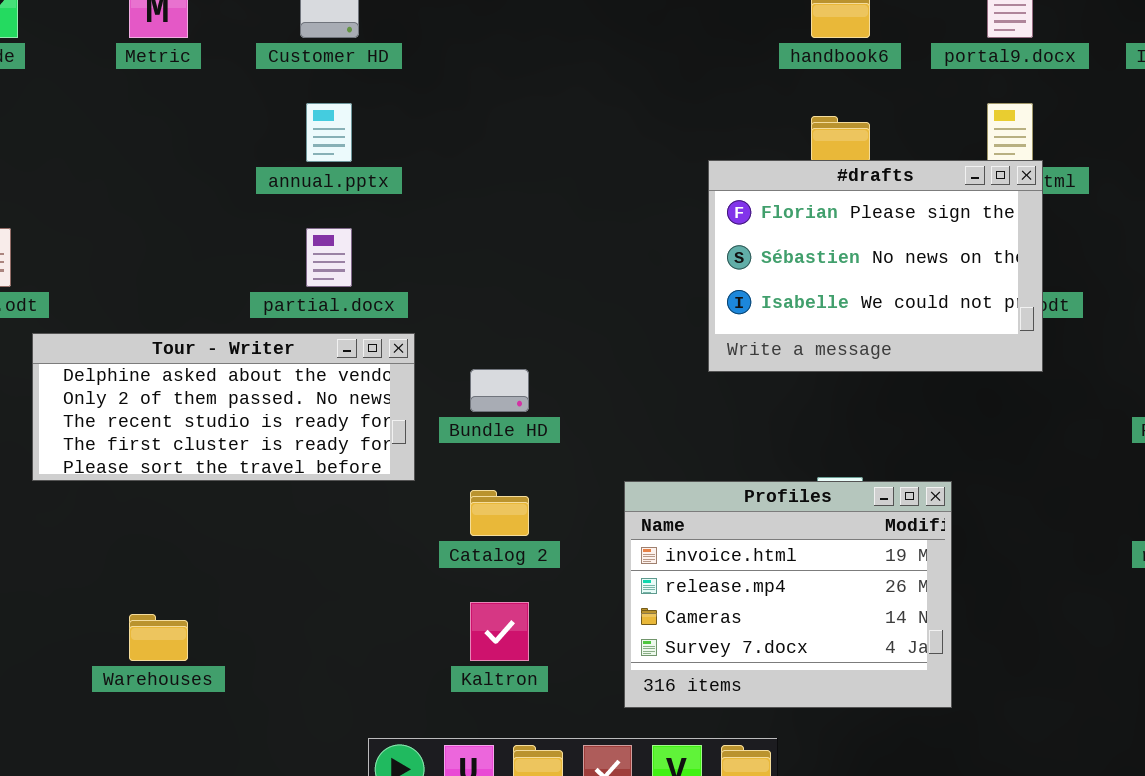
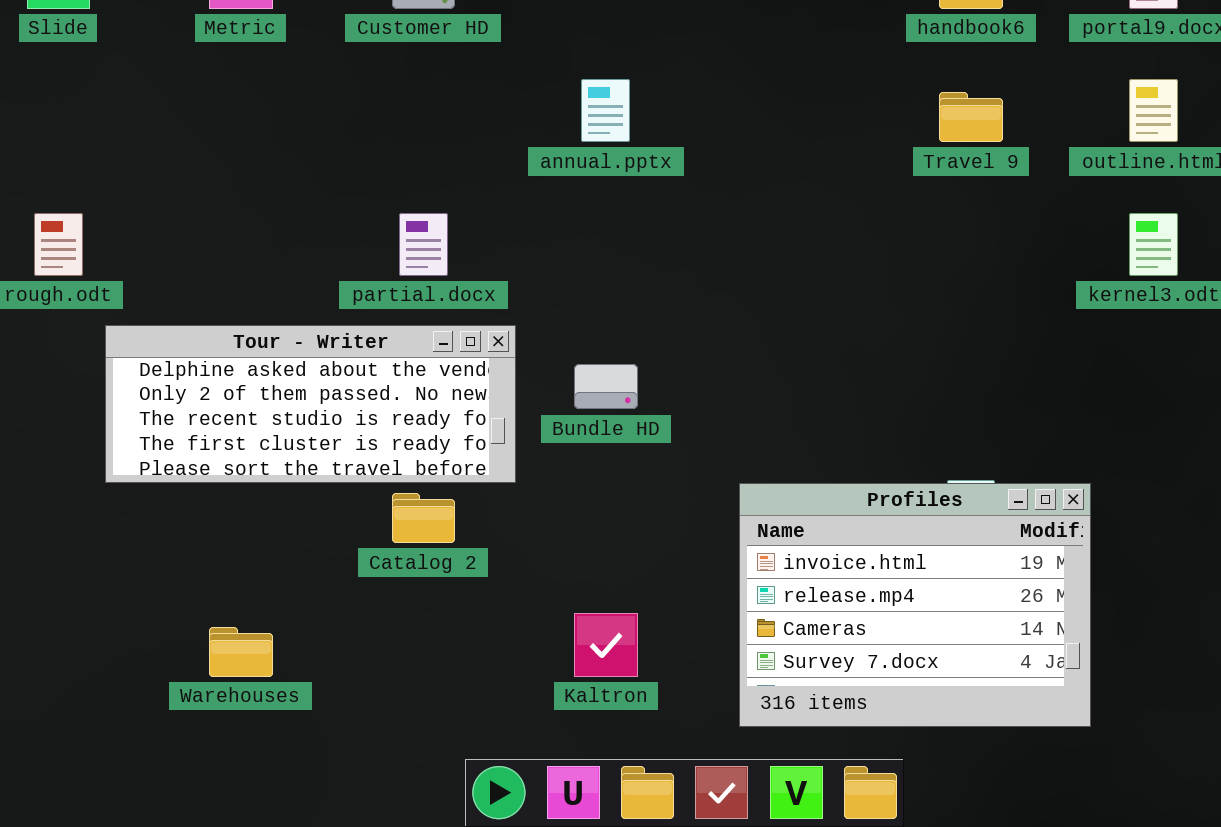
annual.pptx: [306,103,352,162] -> [581,79,630,142], moved
#drafts: [708,160,1043,372] -> none, closed
Catalog 2: [470,490,529,536] -> [392,493,455,543], moved

